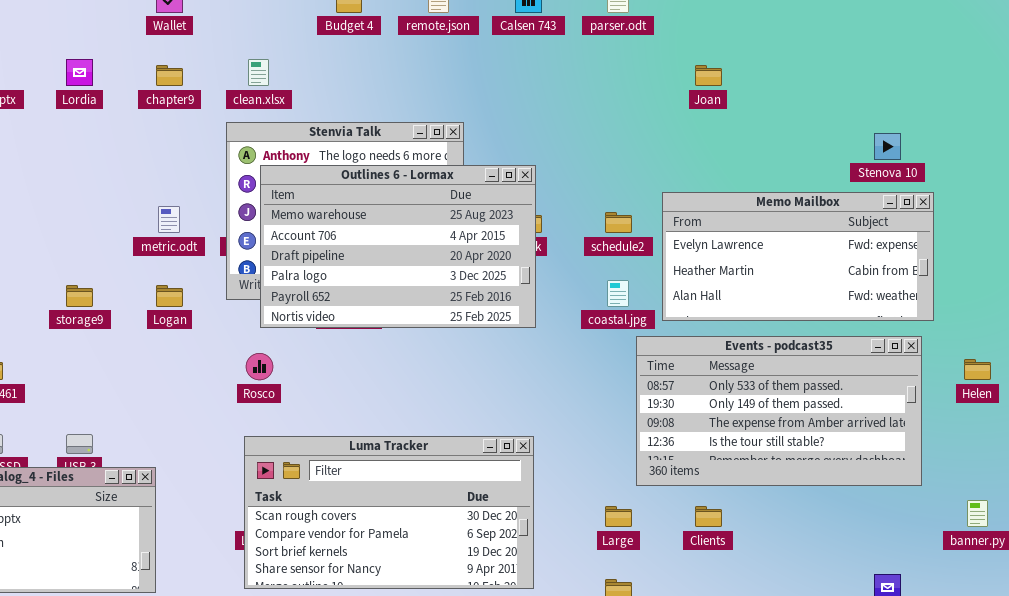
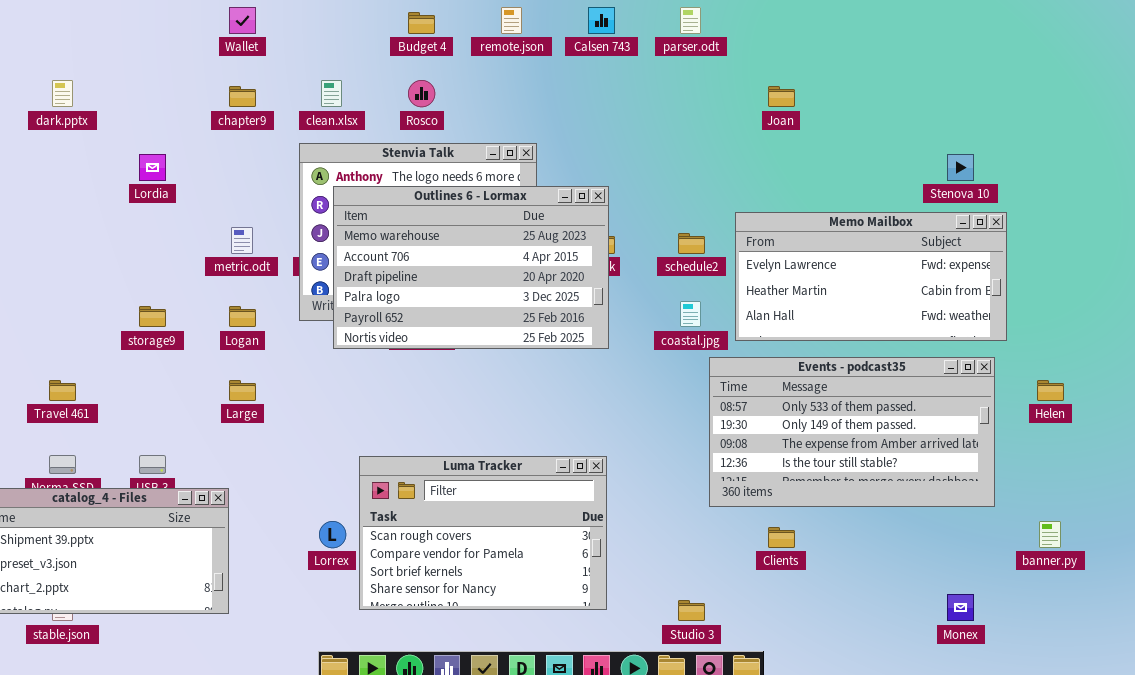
Lordia: [66,59,93,86] -> [139,154,166,181], moved
Rosco: [246,353,273,380] -> [408,80,435,107], moved
Luma Tracker: [244,436,534,589] -> [359,456,607,610], resized
Large: [605,506,632,527] -> [229,380,256,401], moved

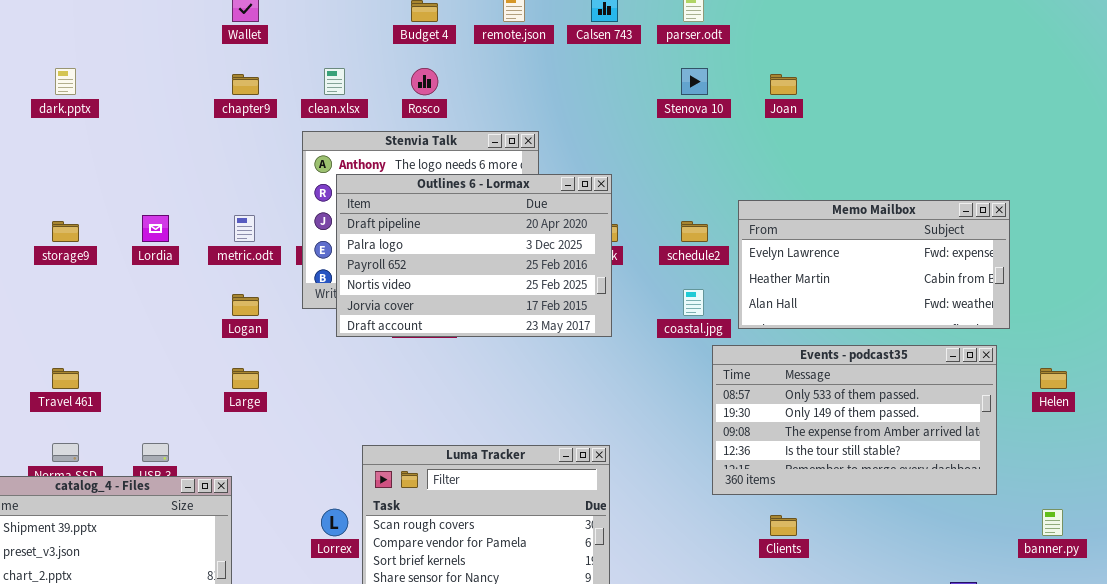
Lordia: [139,154,166,181] -> [142,215,169,242], moved
Stenova 10: [947,154,974,181] -> [681,68,708,95], moved
Outlines 6 - Lormax: [333,186,609,349] -> [336,174,612,337], scrolled down 2 rows
storage9: [139,306,166,327] -> [52,221,79,242], moved

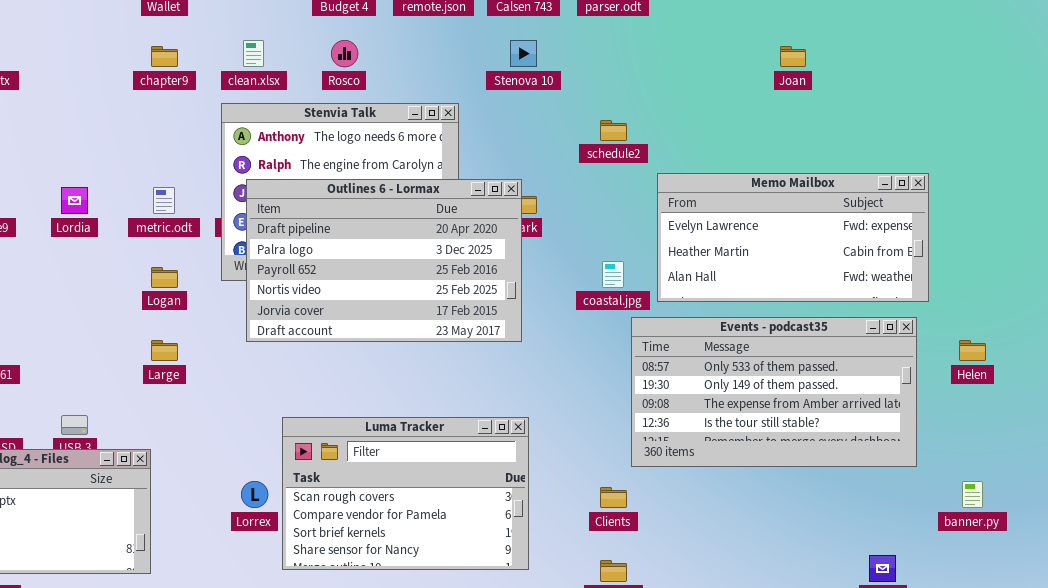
Stenova 10: [681,68,708,95] -> [510,40,537,67], moved
Joan: [770,74,797,95] -> [780,46,806,67], moved
Outlines 6 - Lormax: [336,174,612,337] -> [246,179,522,342], moved
schedule2: [681,221,708,242] -> [600,120,627,141], moved
Clients: [770,515,797,536] -> [600,487,627,508], moved

